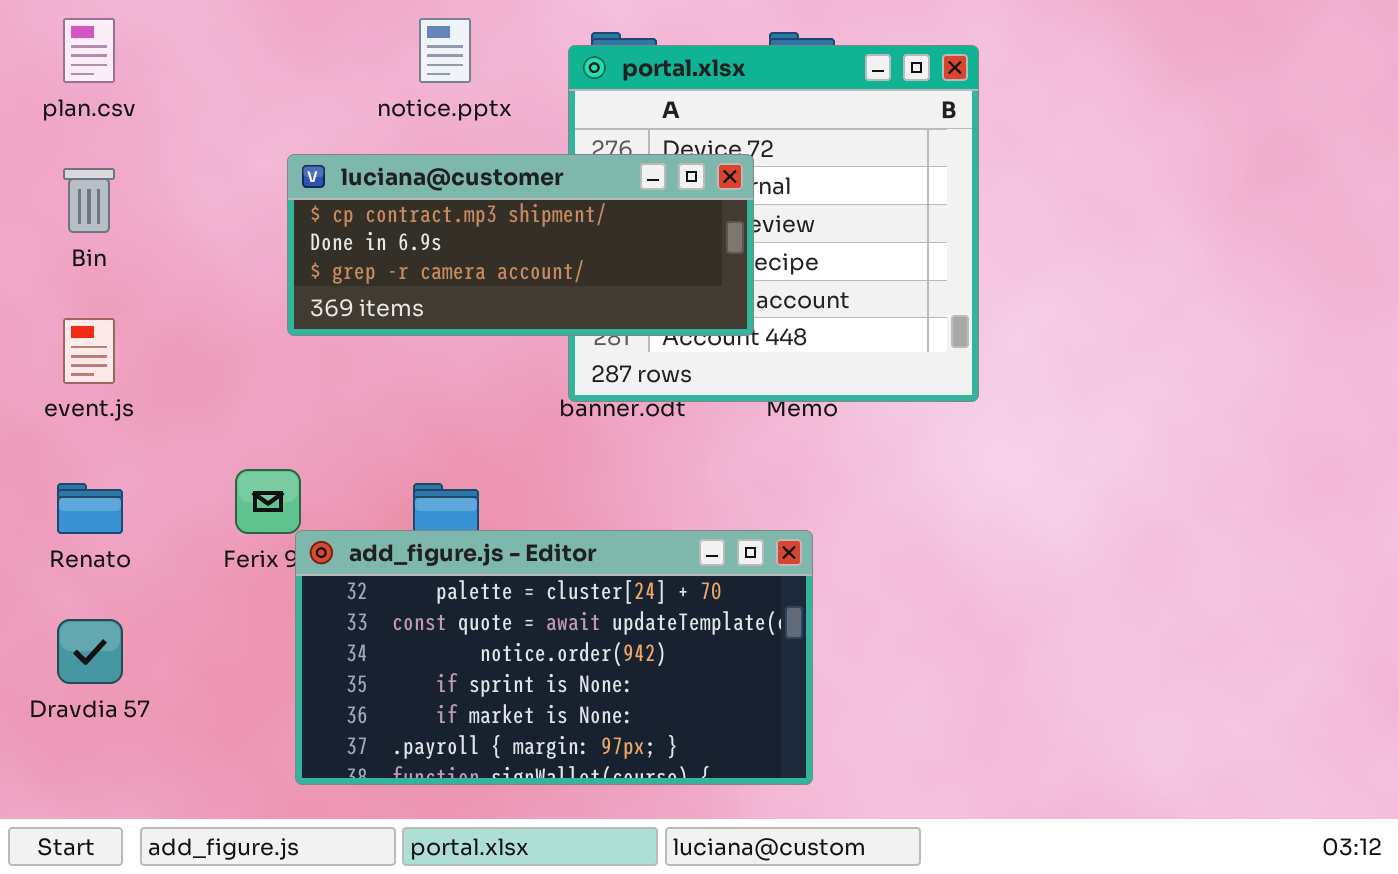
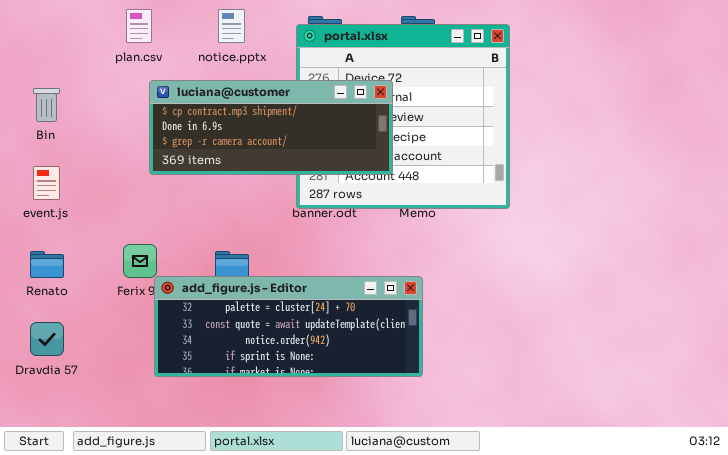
plan.csv: [63,18,115,83] -> [126,9,152,43], moved
add_figure.js - Editor: [295,530,813,785] -> [154,276,423,377], resized

